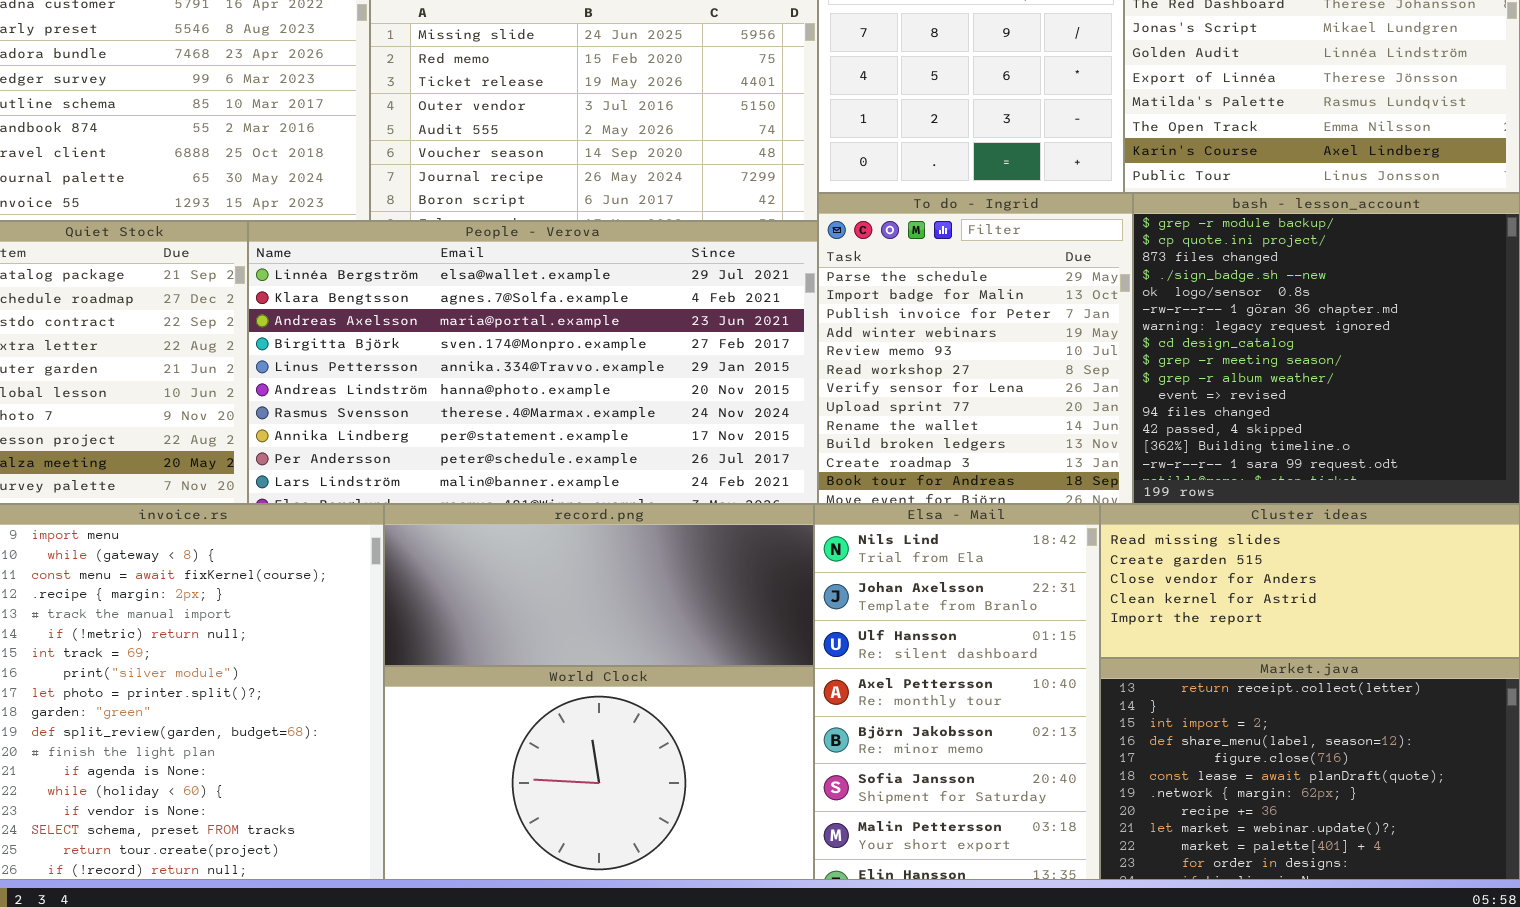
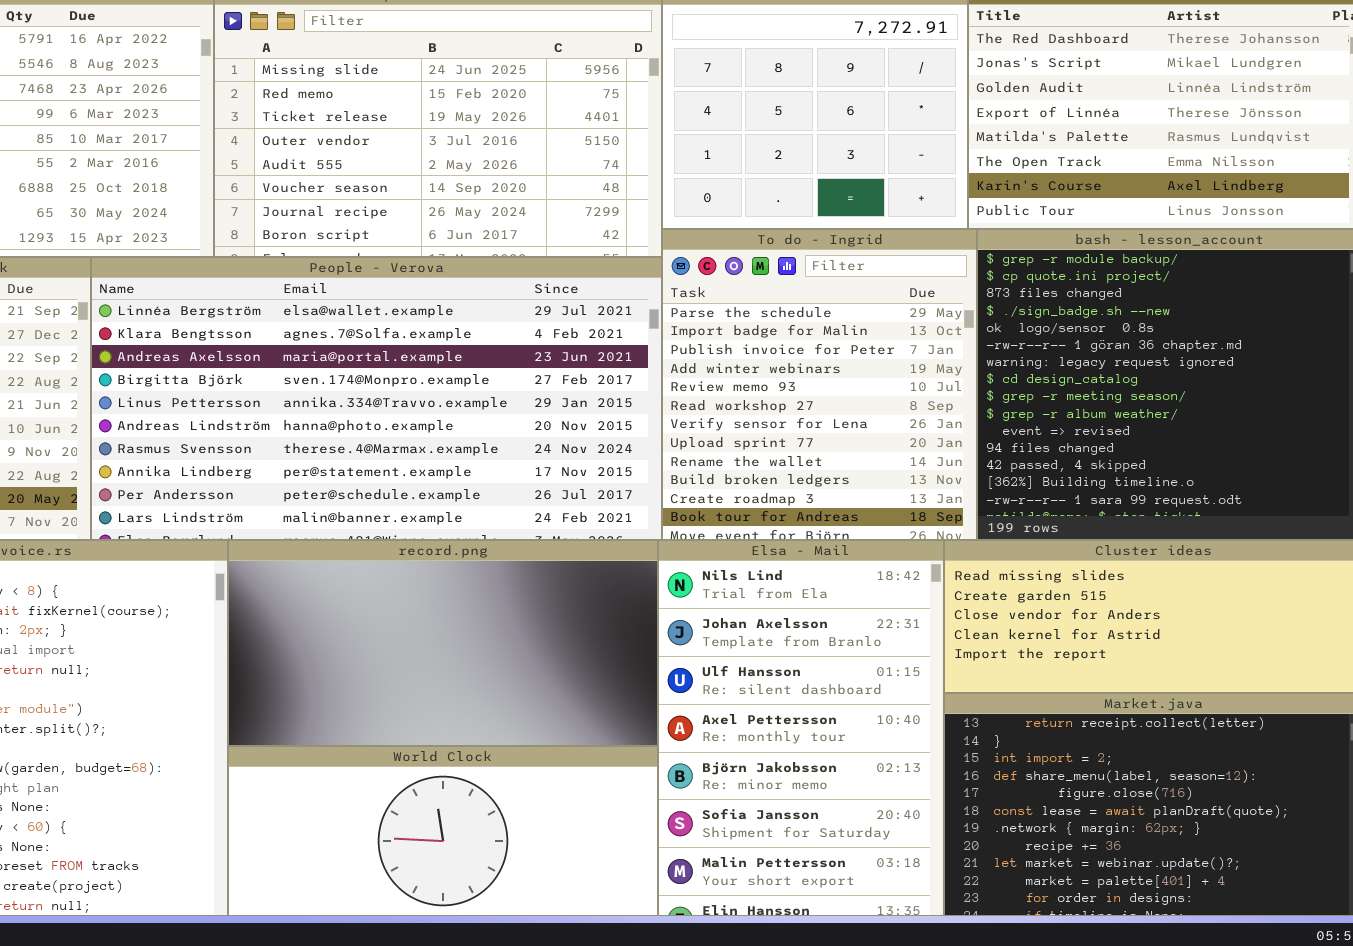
record.png: [384,504,814,666] -> [228,540,658,746], resized
World Clock: [384,666,814,880] -> [228,746,658,916], resized

